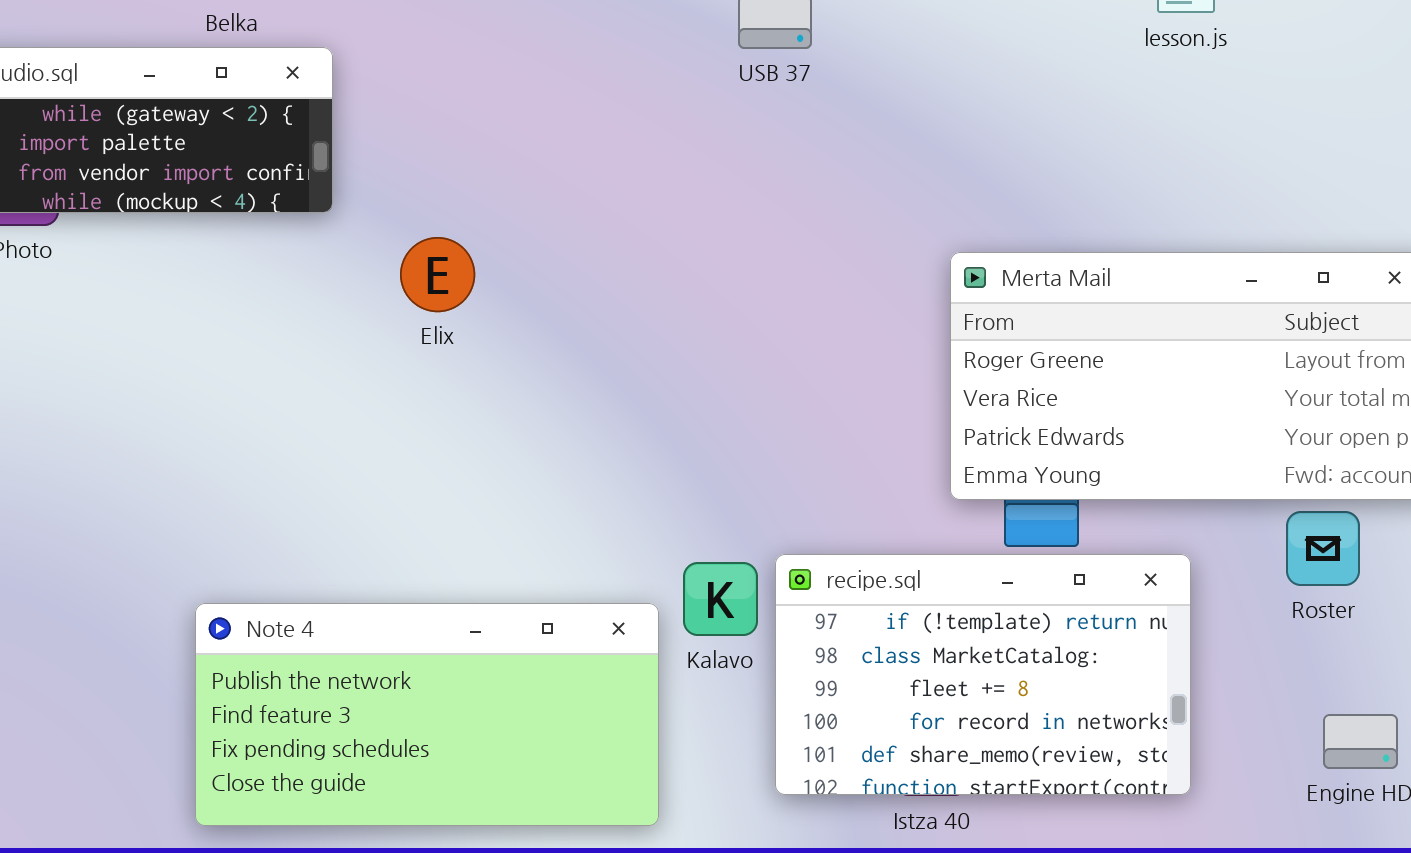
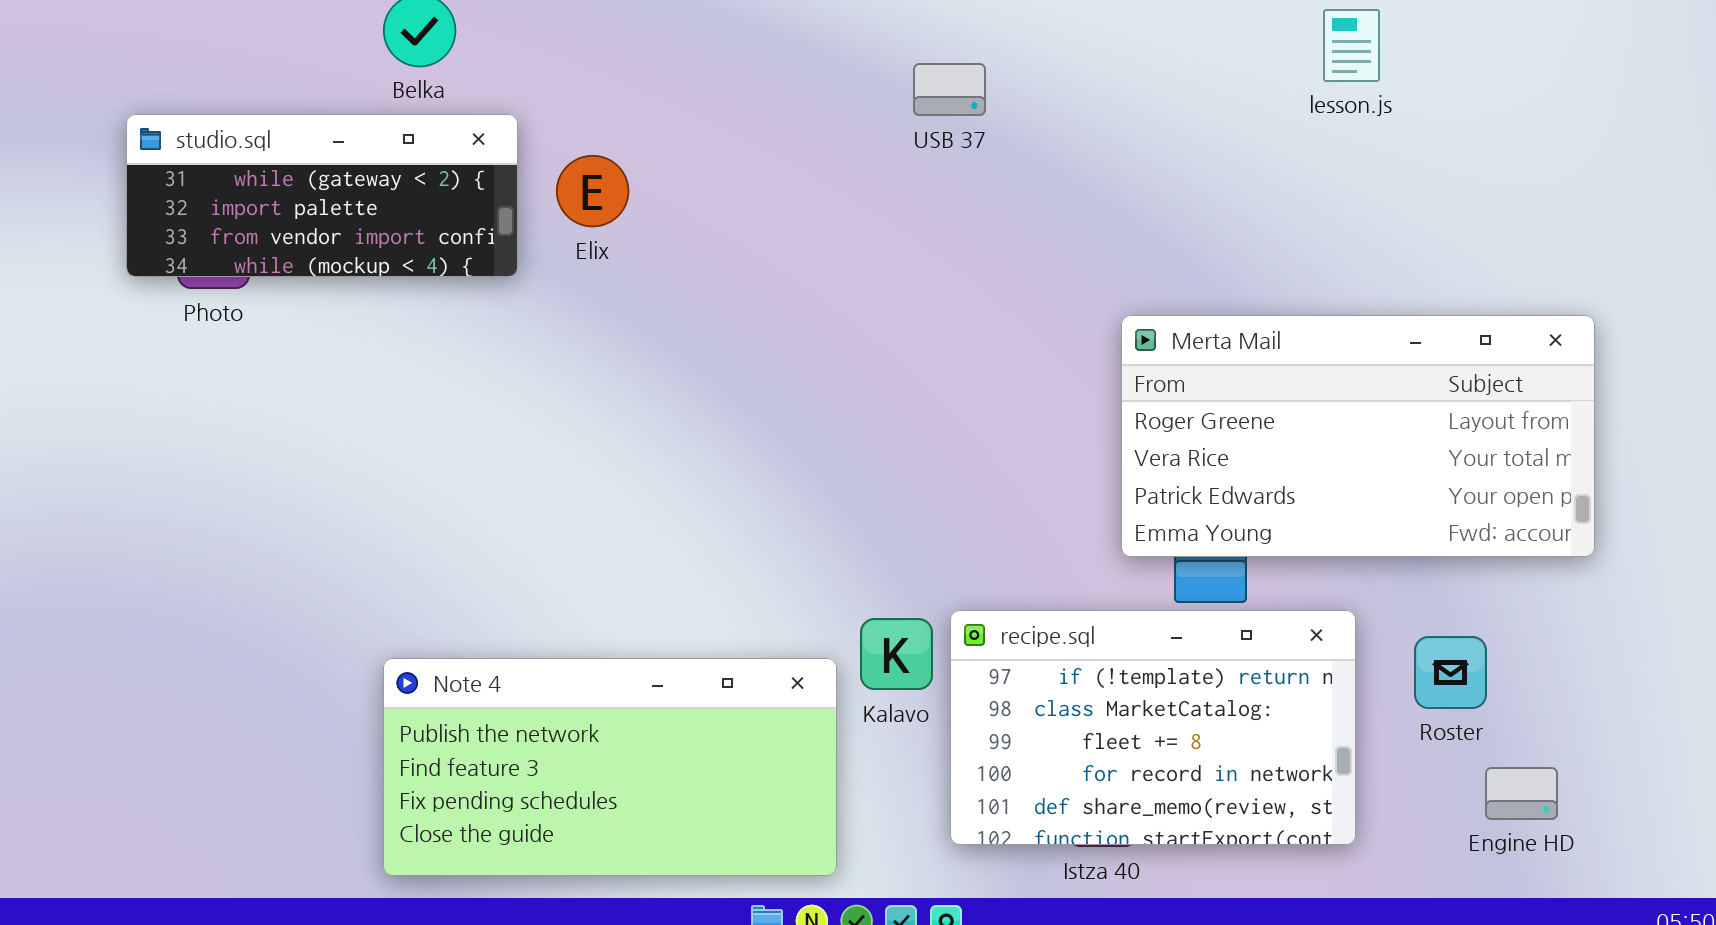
Elix: [400,237,475,312] -> [556,155,629,227], moved
Roster: [1286,511,1360,586] -> [1414,636,1487,709], moved

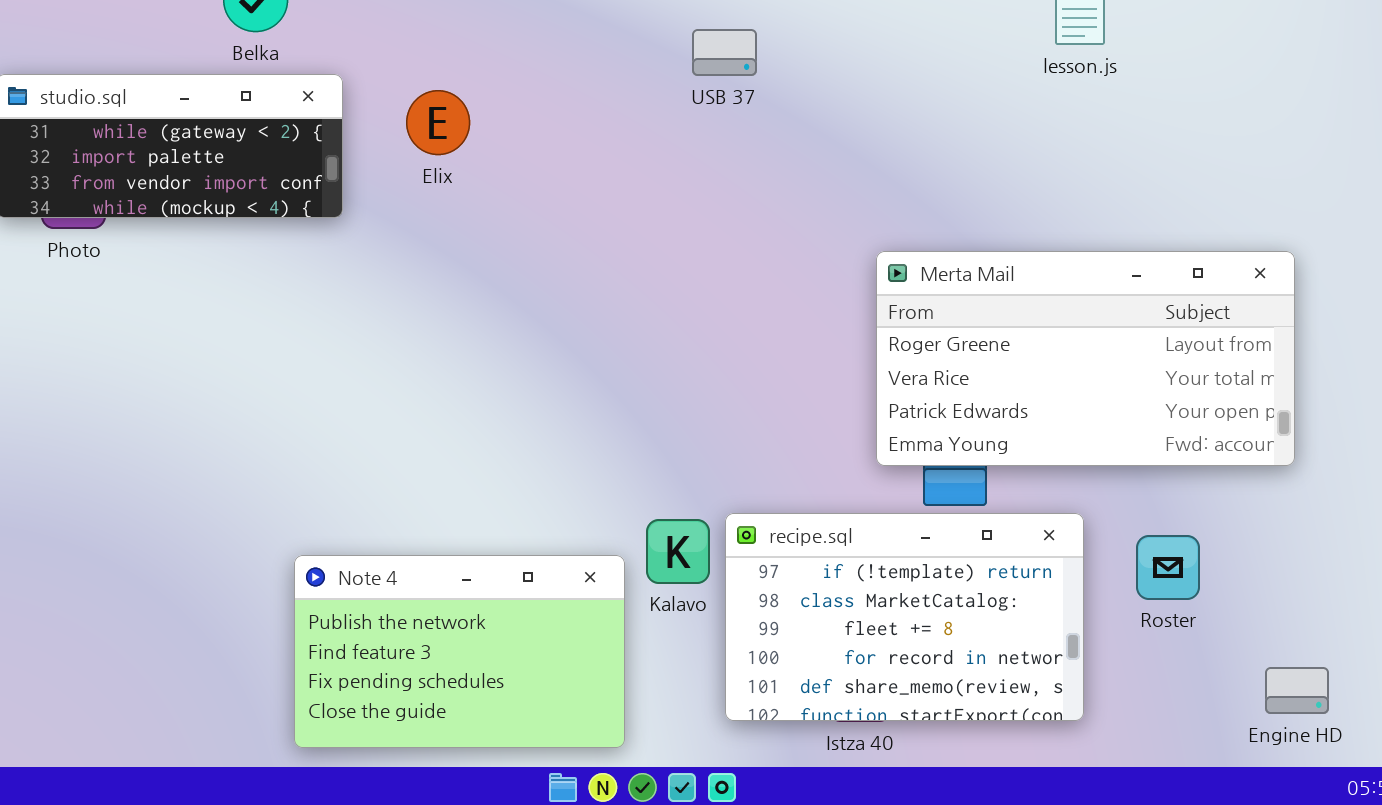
Elix: [556,155,629,227] -> [406,90,470,155], moved
Note 4: [383,658,837,876] -> [294,555,625,748], resized
Engine HD: [1485,767,1558,820] -> [1265,667,1329,714], moved

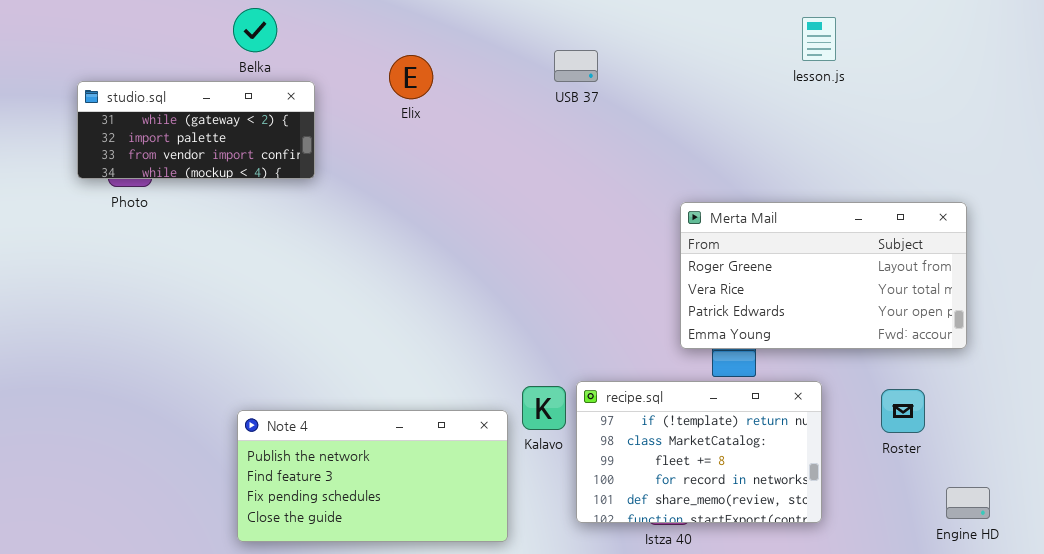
Elix: [406,90,470,155] -> [389,55,433,99], moved
Roster: [1136,535,1200,600] -> [881,389,925,433], moved
Note 4: [294,555,625,748] -> [237,410,508,542], resized

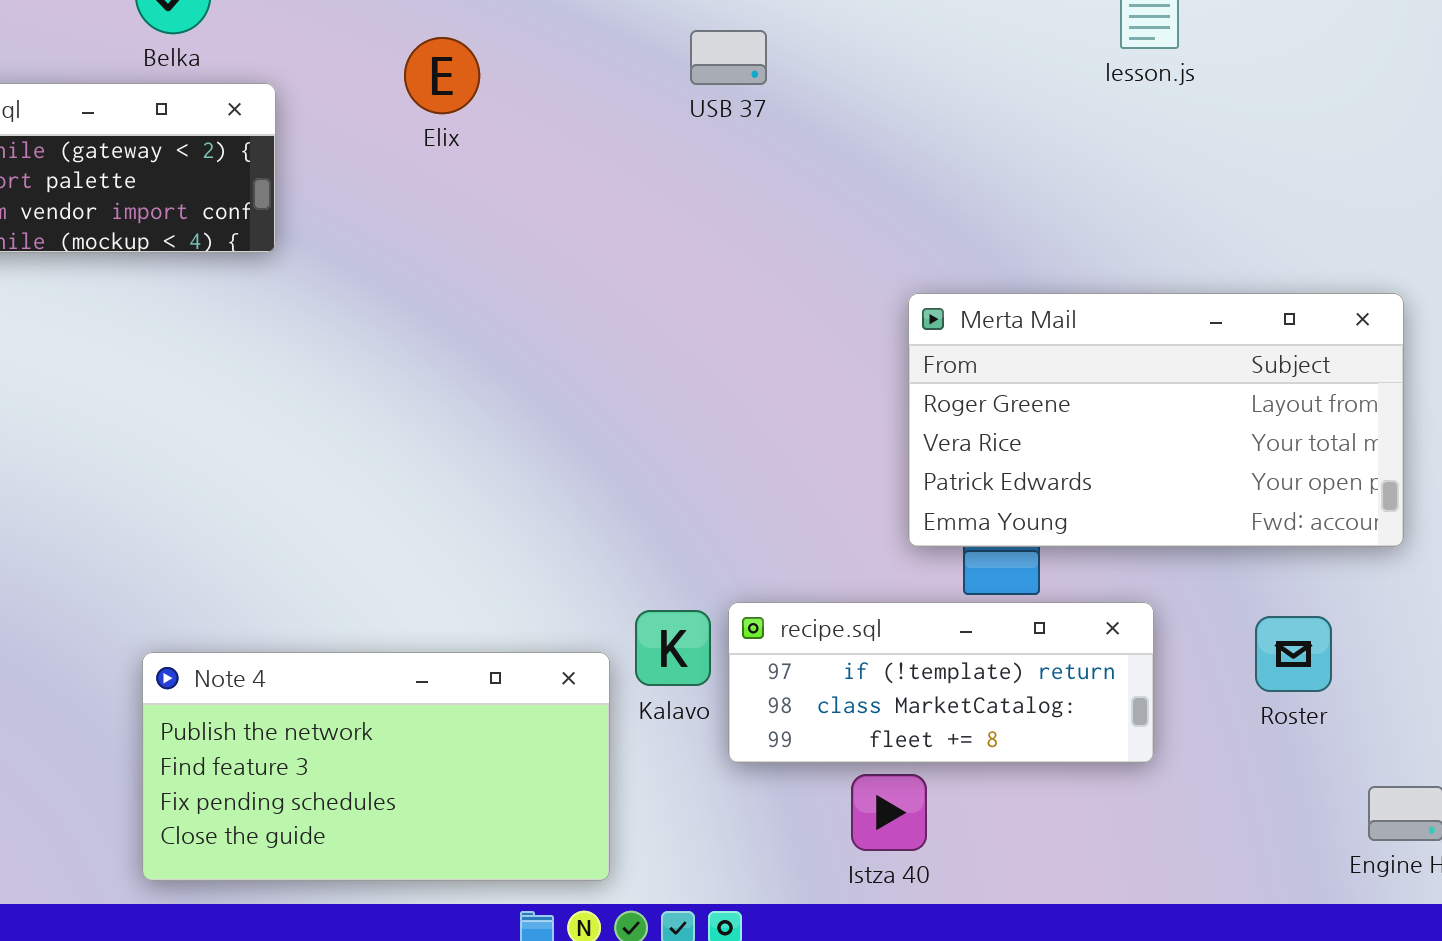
recipe.sql: [576,381,822,523] -> [728,602,1154,763], resized

